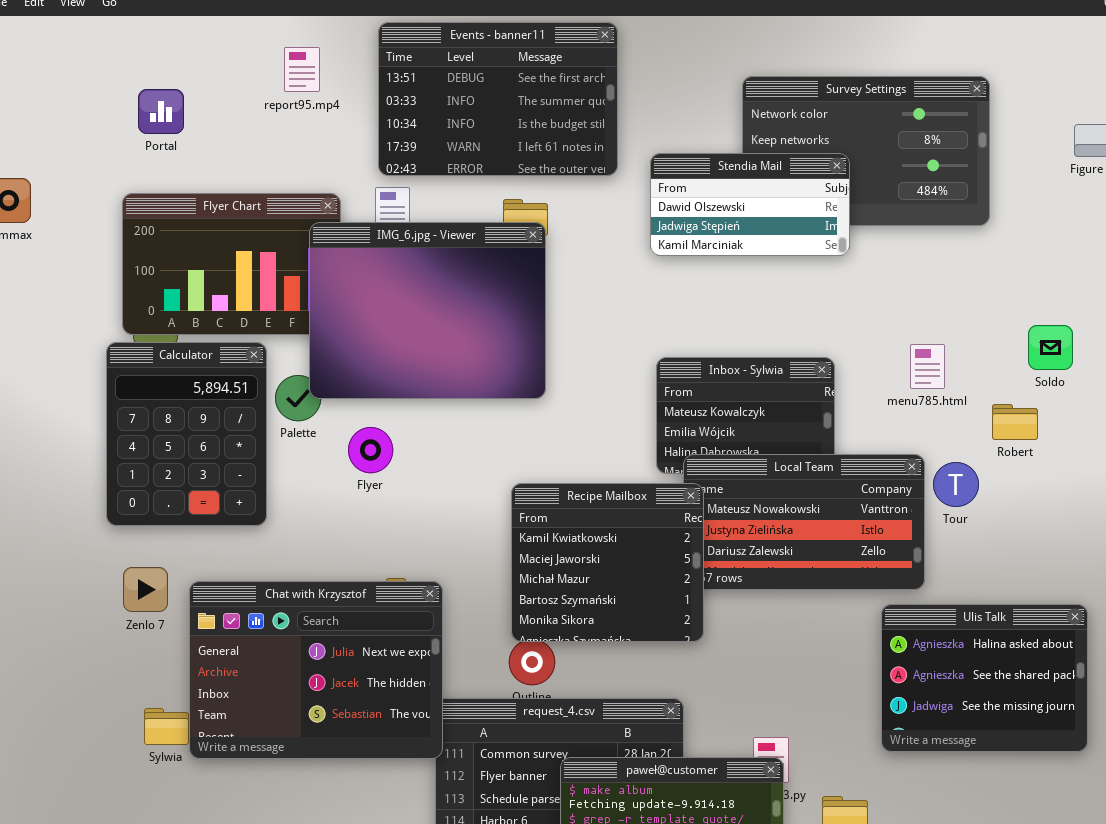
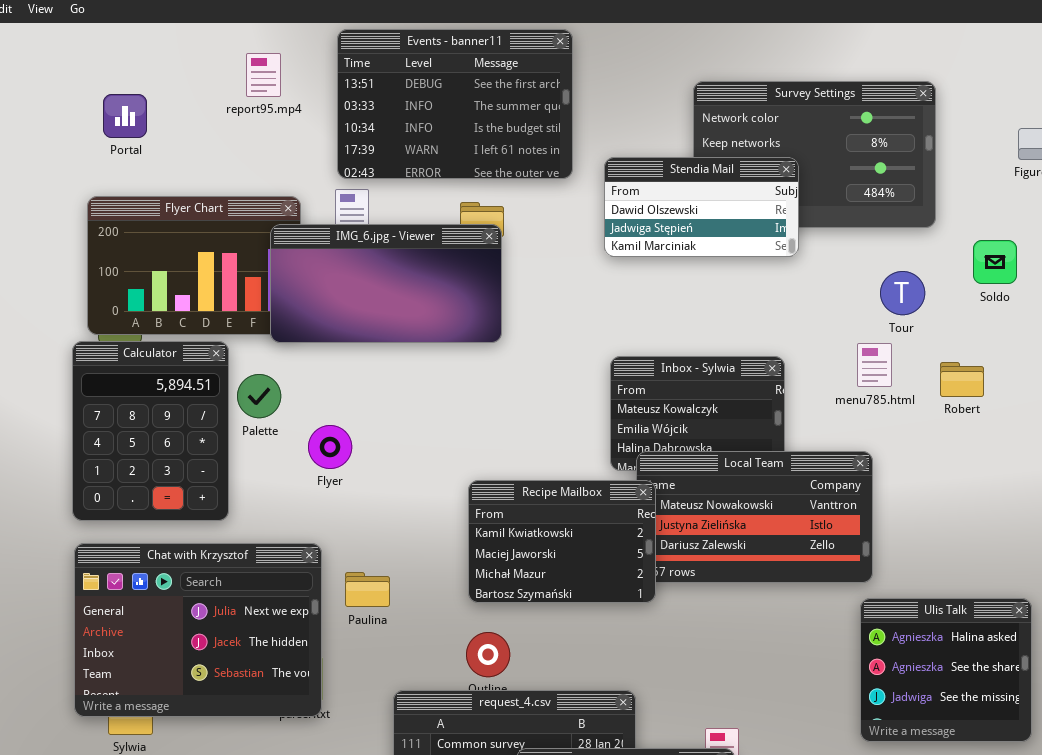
IMG_6.jpg - Viewer: [309,222,546,399] -> [270,224,502,343], resized
Soldo: [1028,325,1073,370] -> [973,240,1017,284], moved
Robert: [992,404,1038,440] -> [940,362,984,397], moved
Tour: [933,462,979,507] -> [880,271,925,315], moved
Recipe Mailbox: [511,483,704,642] -> [468,480,656,603], resized
Chat with Krzysztof: [189,581,443,759] -> [74,543,322,717], moved
Ulis Talk: [881,604,1088,752] -> [860,598,1032,742], resized

